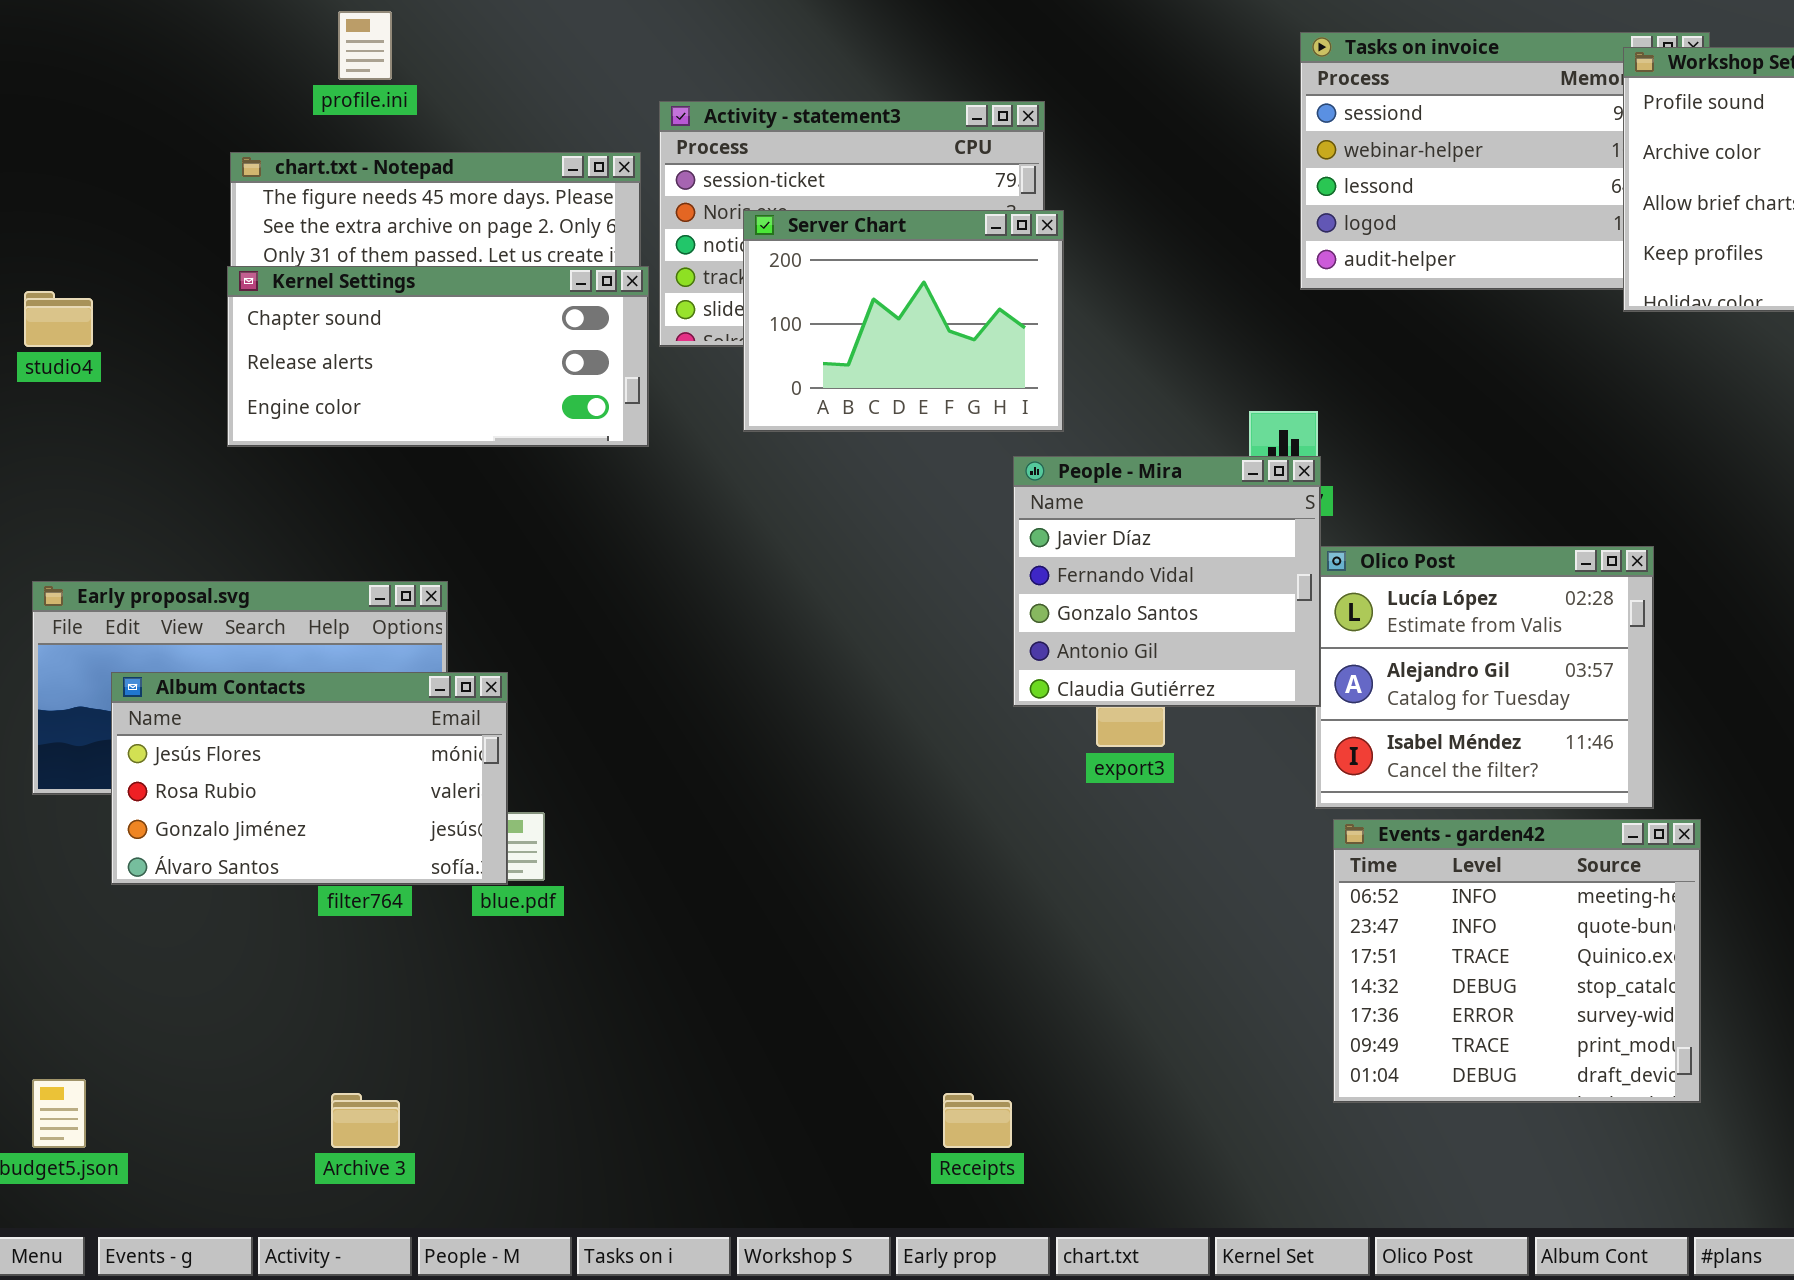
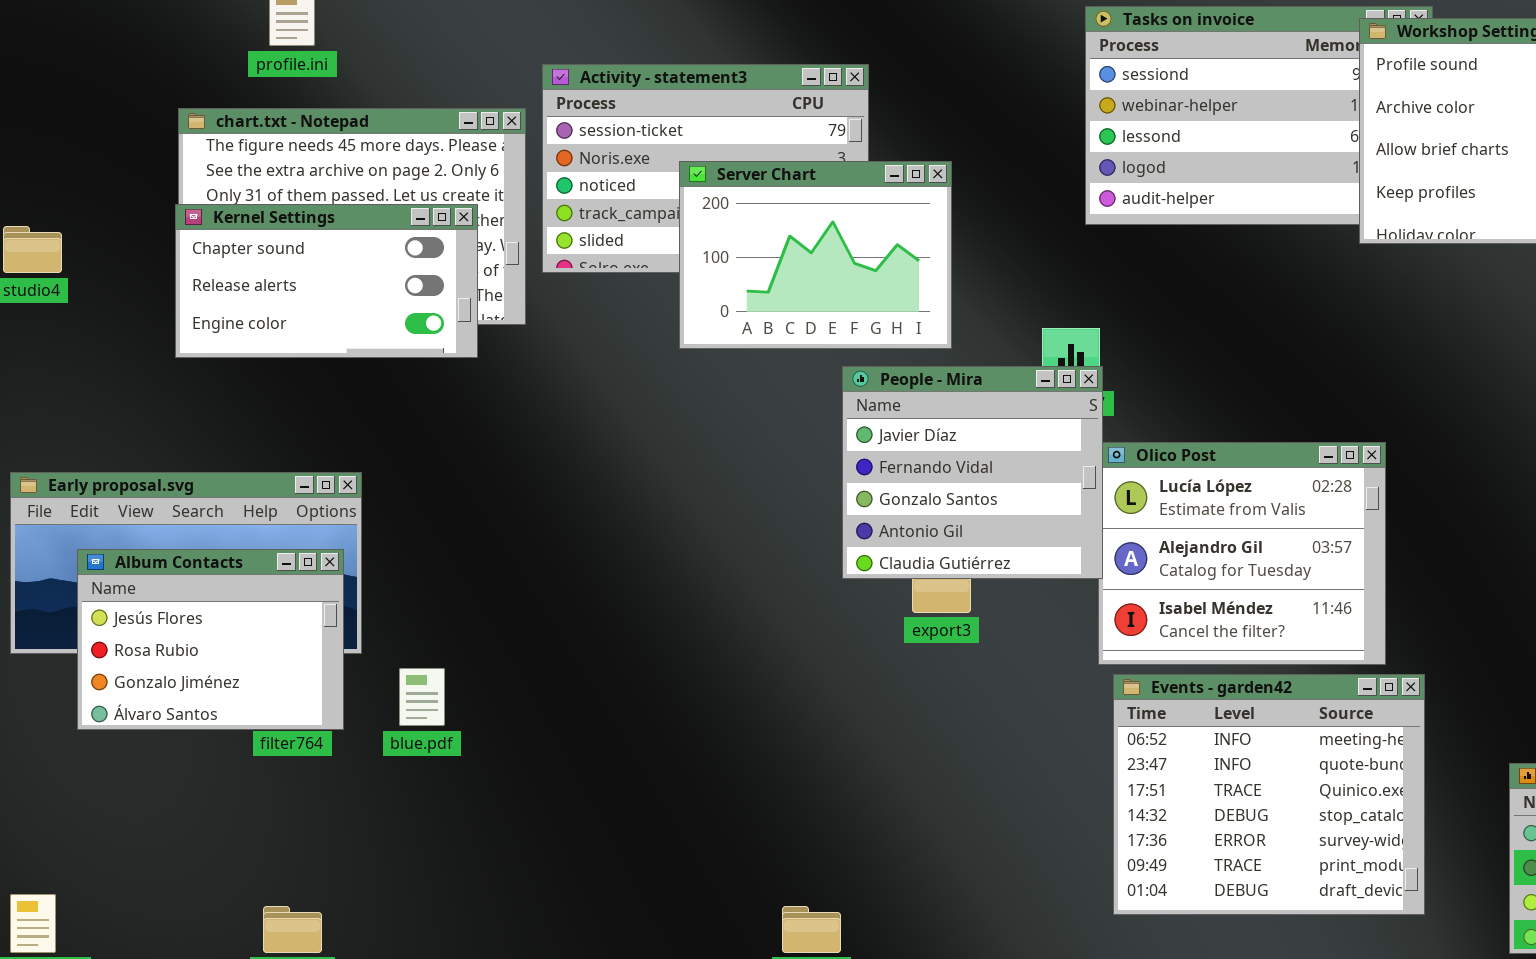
Server Chart: [743,210,1064,432] -> [679,161,952,349], moved
Kernel Settings: [227,266,649,447] -> [175,204,478,358], resized
Album Contacts: [111,672,508,885] -> [77,549,344,730], resized

